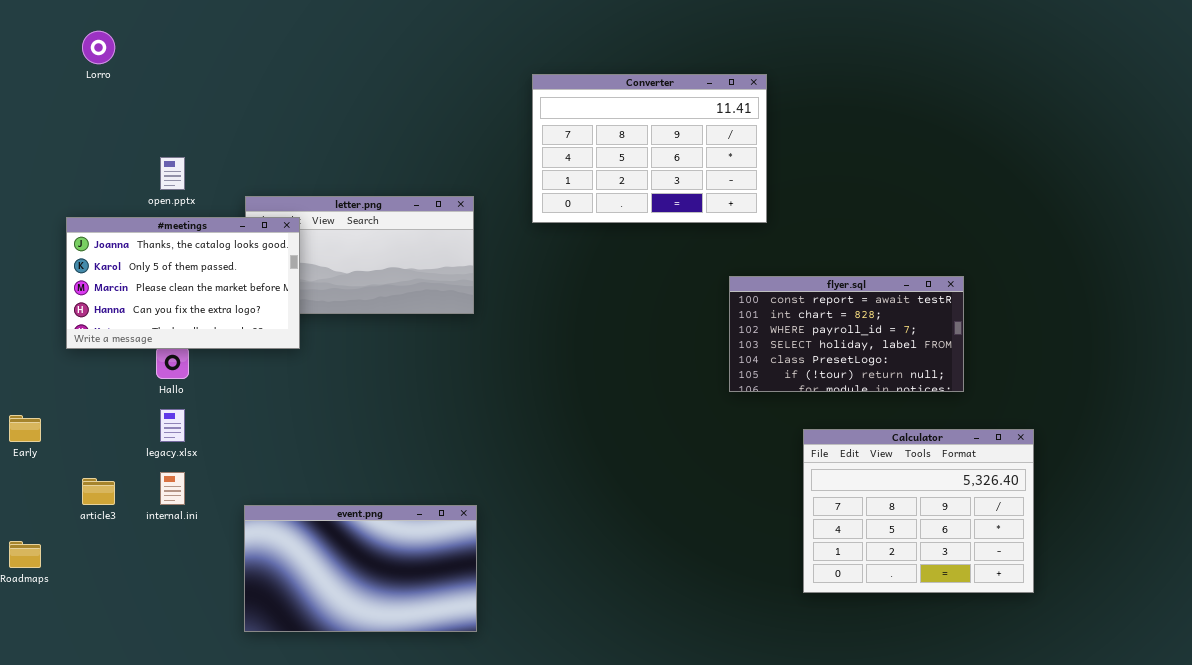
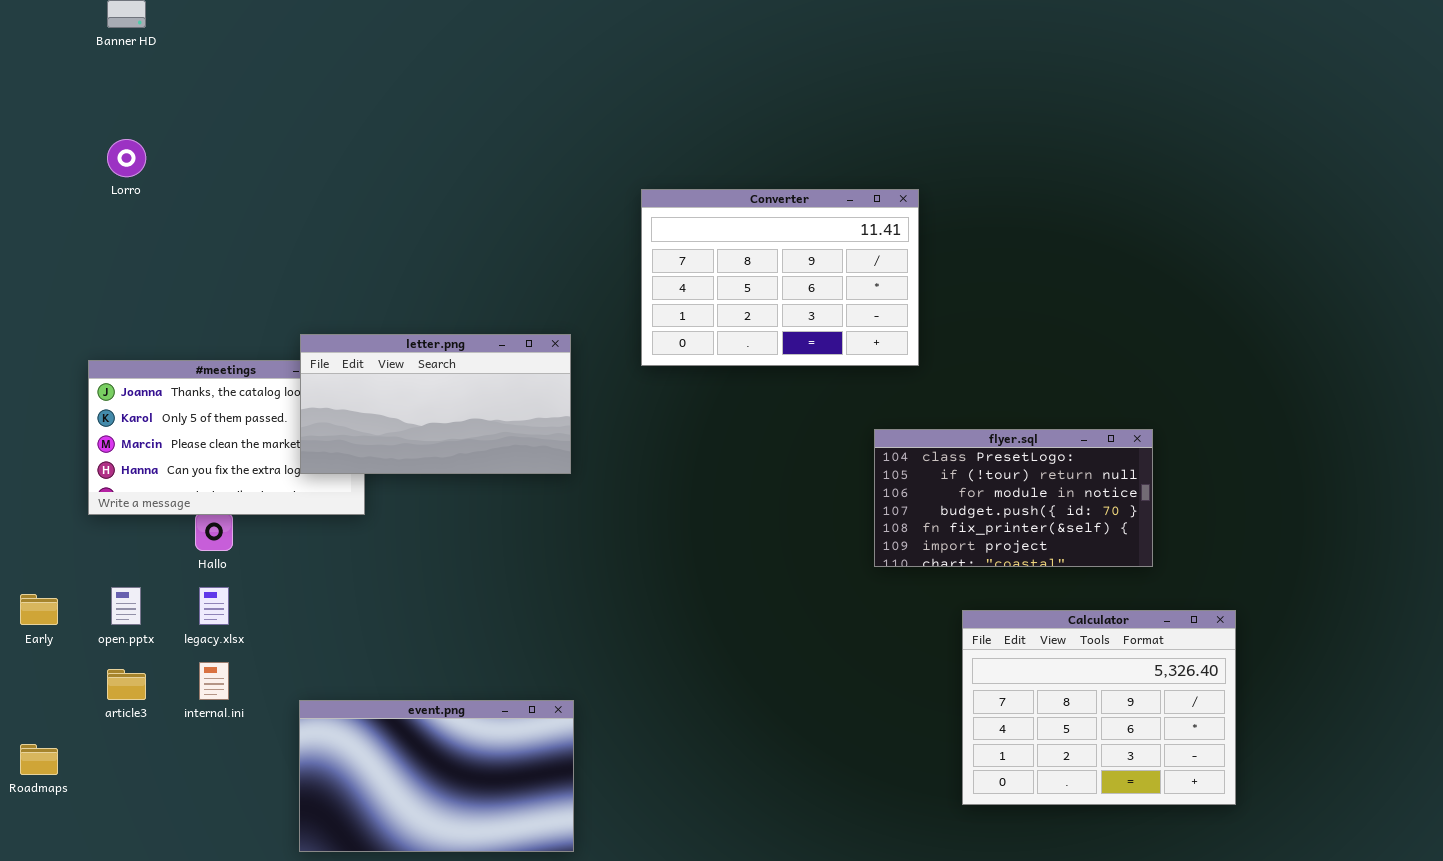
open.pptx: [160,157,185,190] -> [111,587,141,625], moved
letter.png: [245,196,474,314] -> [300,334,571,474], raised
flyer.sql: [729,276,964,392] -> [874,429,1153,567], scrolled down 4 rows

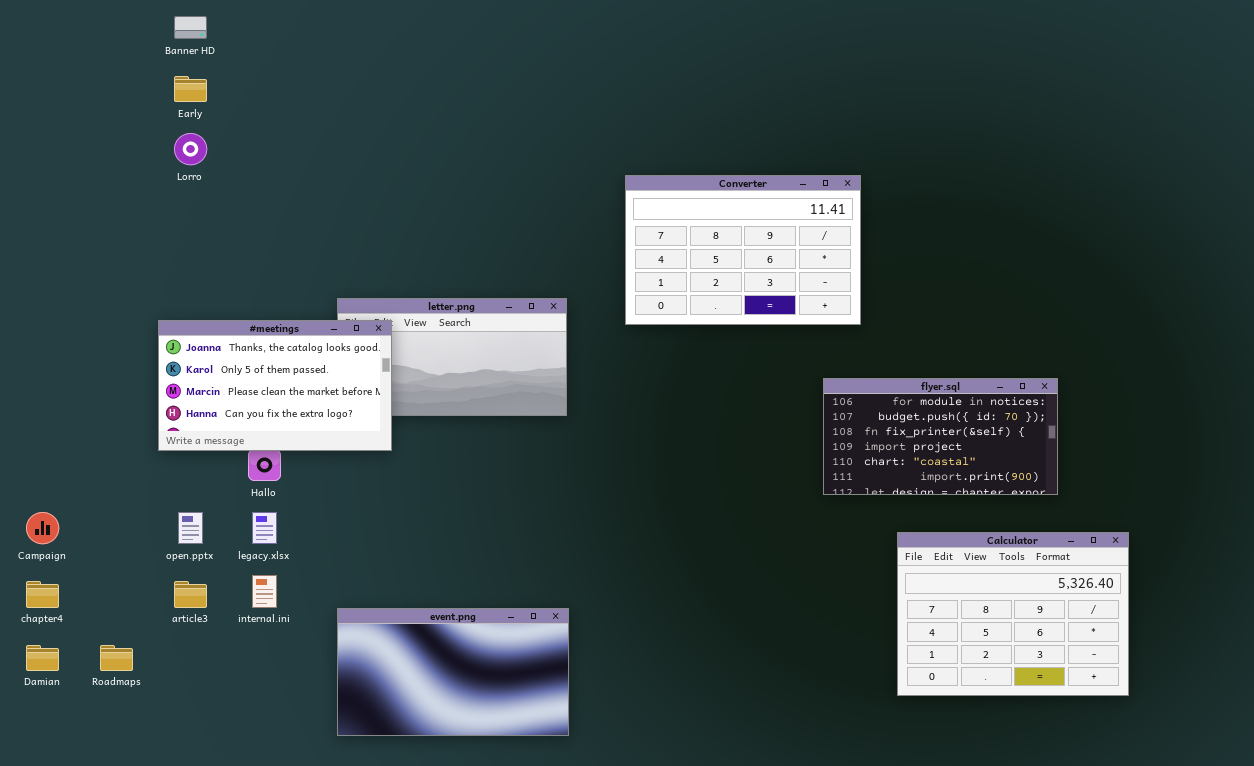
#meetings: [88,360,365,515] -> [158,320,392,451], raised
flyer.sql: [874,429,1153,567] -> [823,378,1058,495], scrolled down 2 rows
Early: [20,594,58,625] -> [174,76,207,102], moved

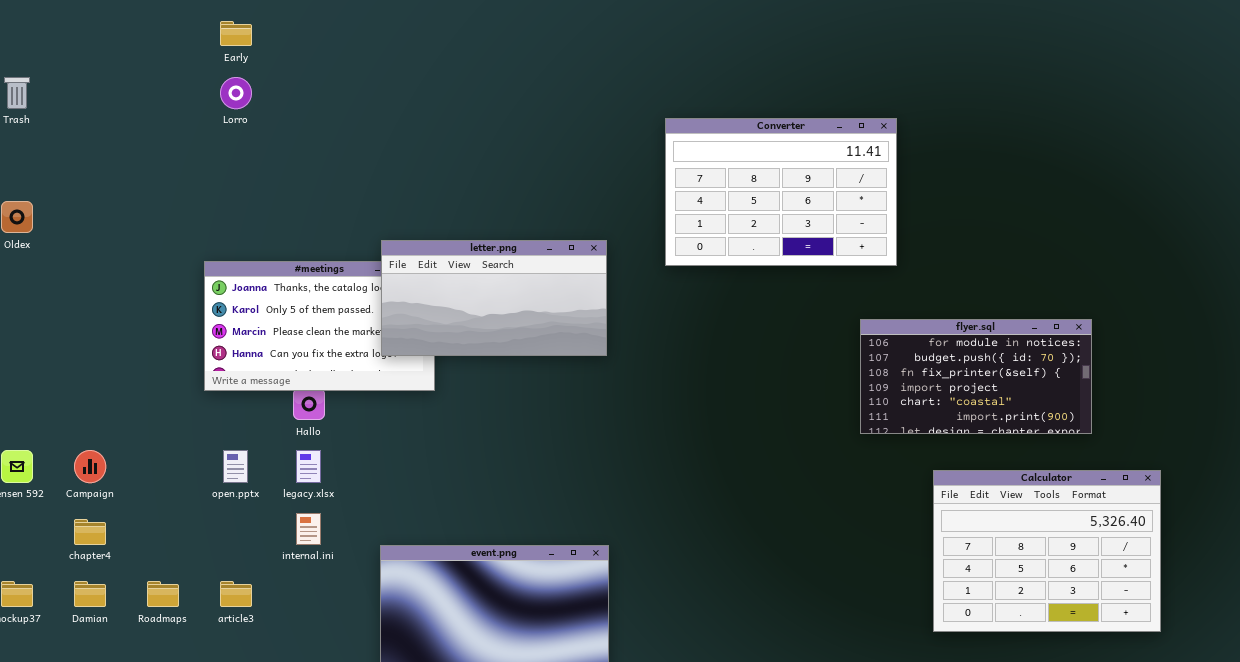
letter.png: [337,298,567,416] -> [381,240,607,356], raised
article3: [174,581,207,608] -> [220,581,252,607], moved

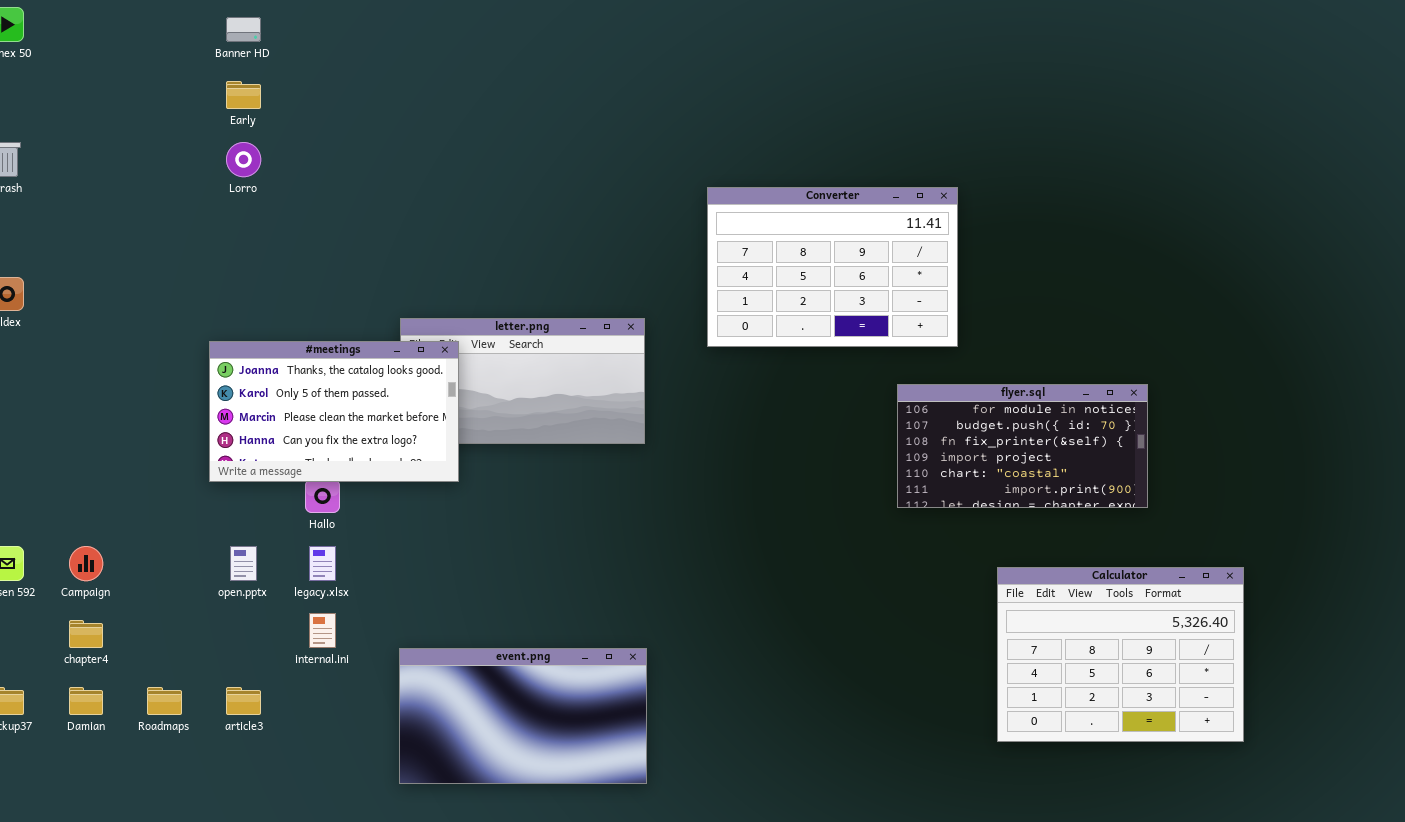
#meetings: [204,261,435,391] -> [209,341,459,482], raised
flyer.sql: [860,319,1092,434] -> [897,384,1148,508], moved

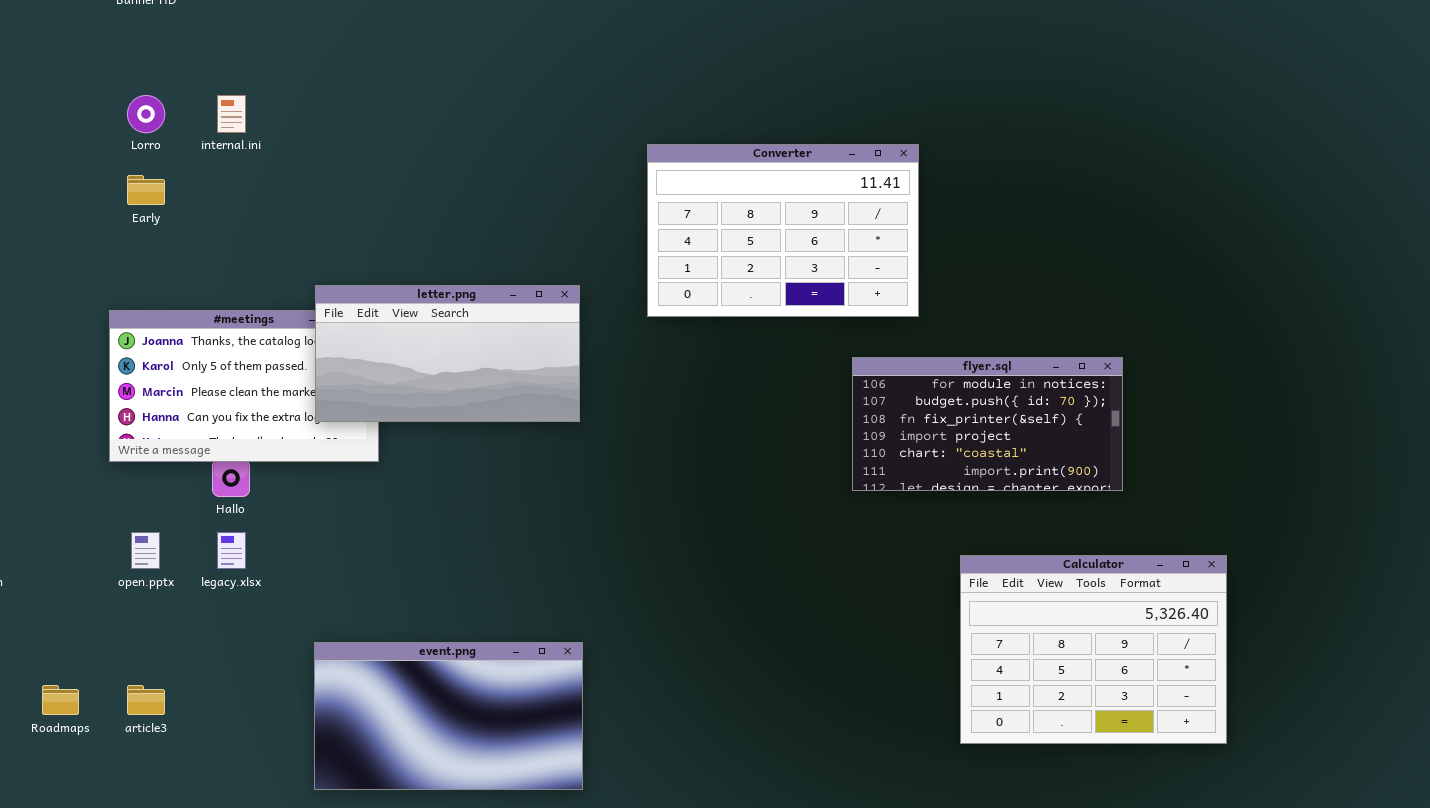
Early: [226,81,261,109] -> [127,175,165,205], moved
letter.png: [400,318,645,444] -> [315,285,580,422], raised
internal.ini: [309,613,336,648] -> [217,95,246,133], moved

